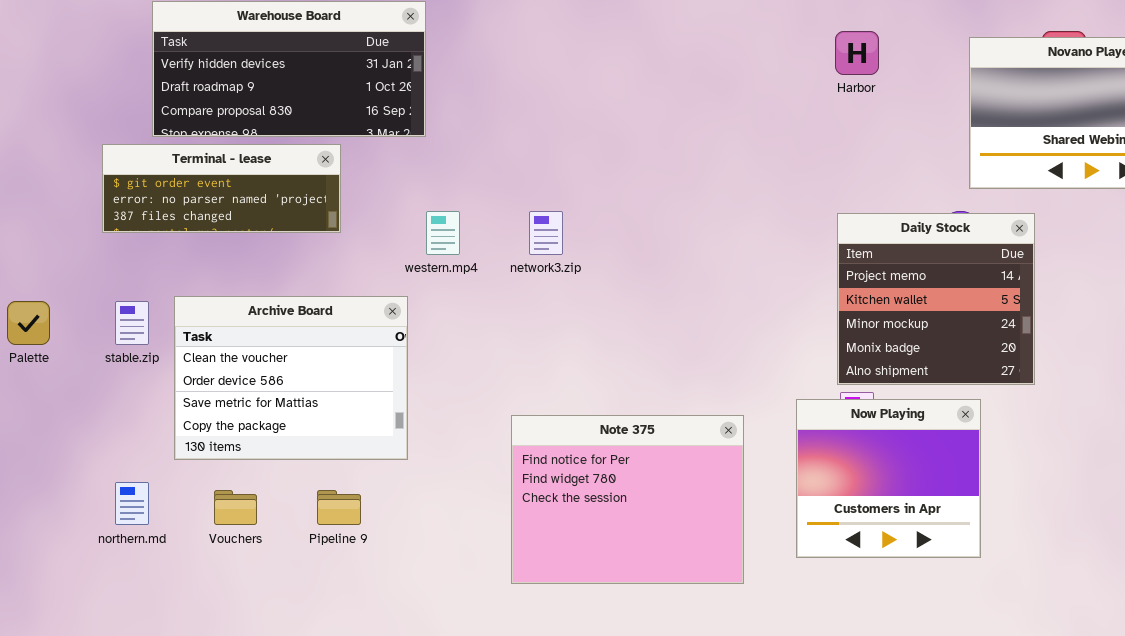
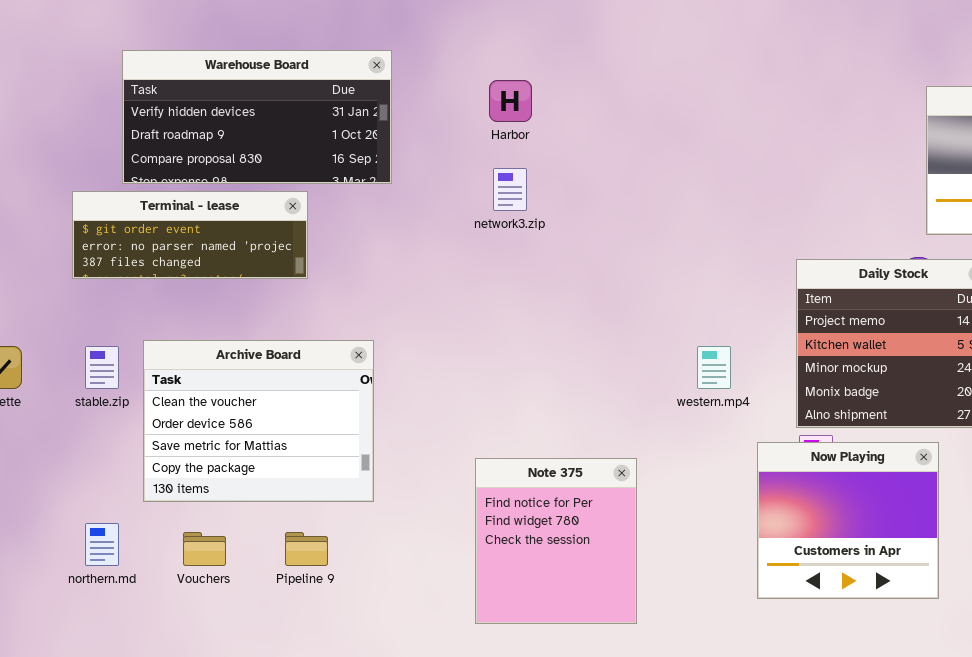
Harbor: [835,31,879,75] -> [489,80,532,122], moved
western.mp4: [426,211,460,255] -> [697,346,731,389], moved
network3.zip: [529,211,563,255] -> [493,168,527,211], moved
Note 375: [511,415,744,584] -> [475,458,637,624], resized

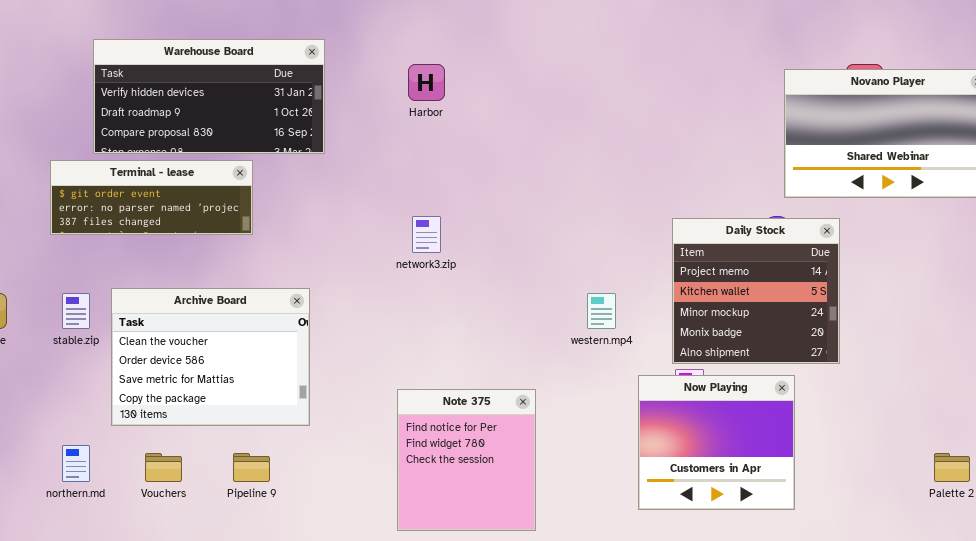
network3.zip: [493,168,527,211] -> [412,216,441,253], moved

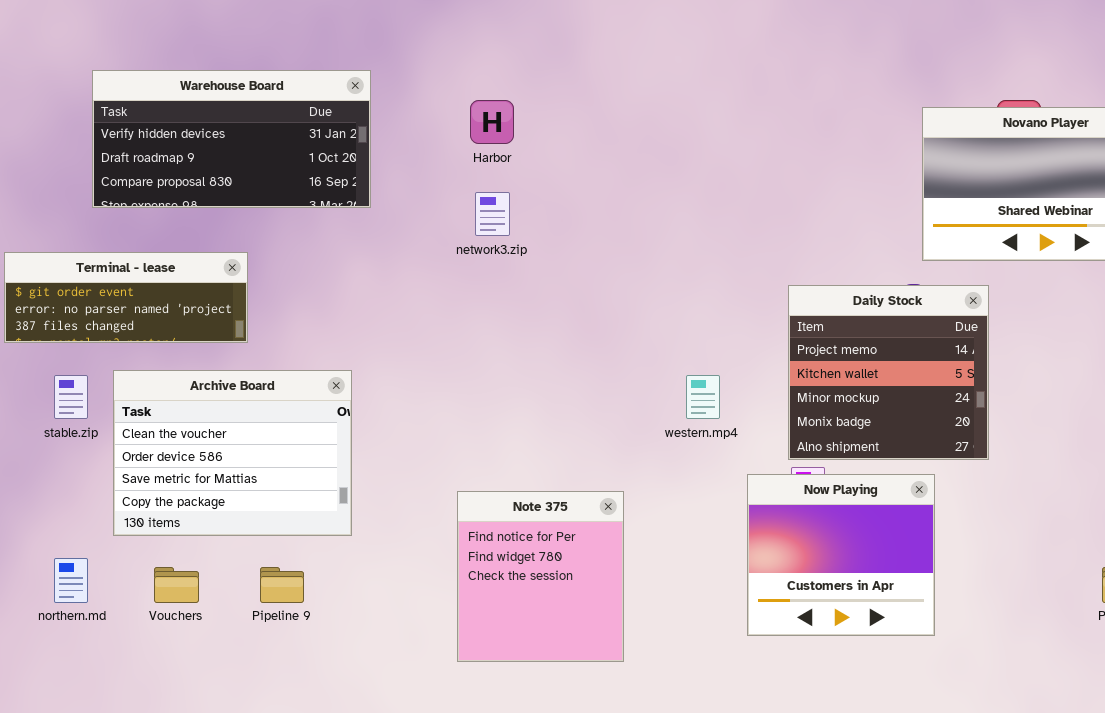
Terminal - lease: [50,160,253,235] -> [4,252,248,343], moved
network3.zip: [412,216,441,253] -> [475,192,510,236], moved

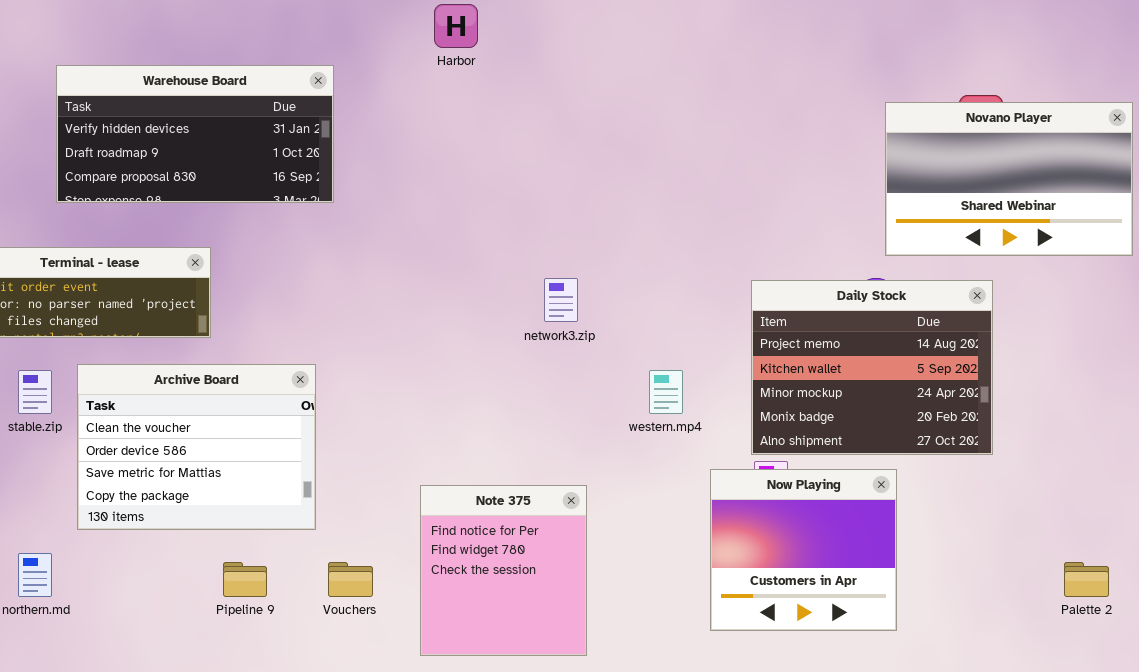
Harbor: [470,100,514,144] -> [434,4,478,48], moved
network3.zip: [475,192,510,236] -> [544,278,578,322], moved
Daily Stock: [788,285,989,460] -> [751,280,993,455], resized
Vouchers: [154,567,199,603] -> [328,562,373,597], moved

